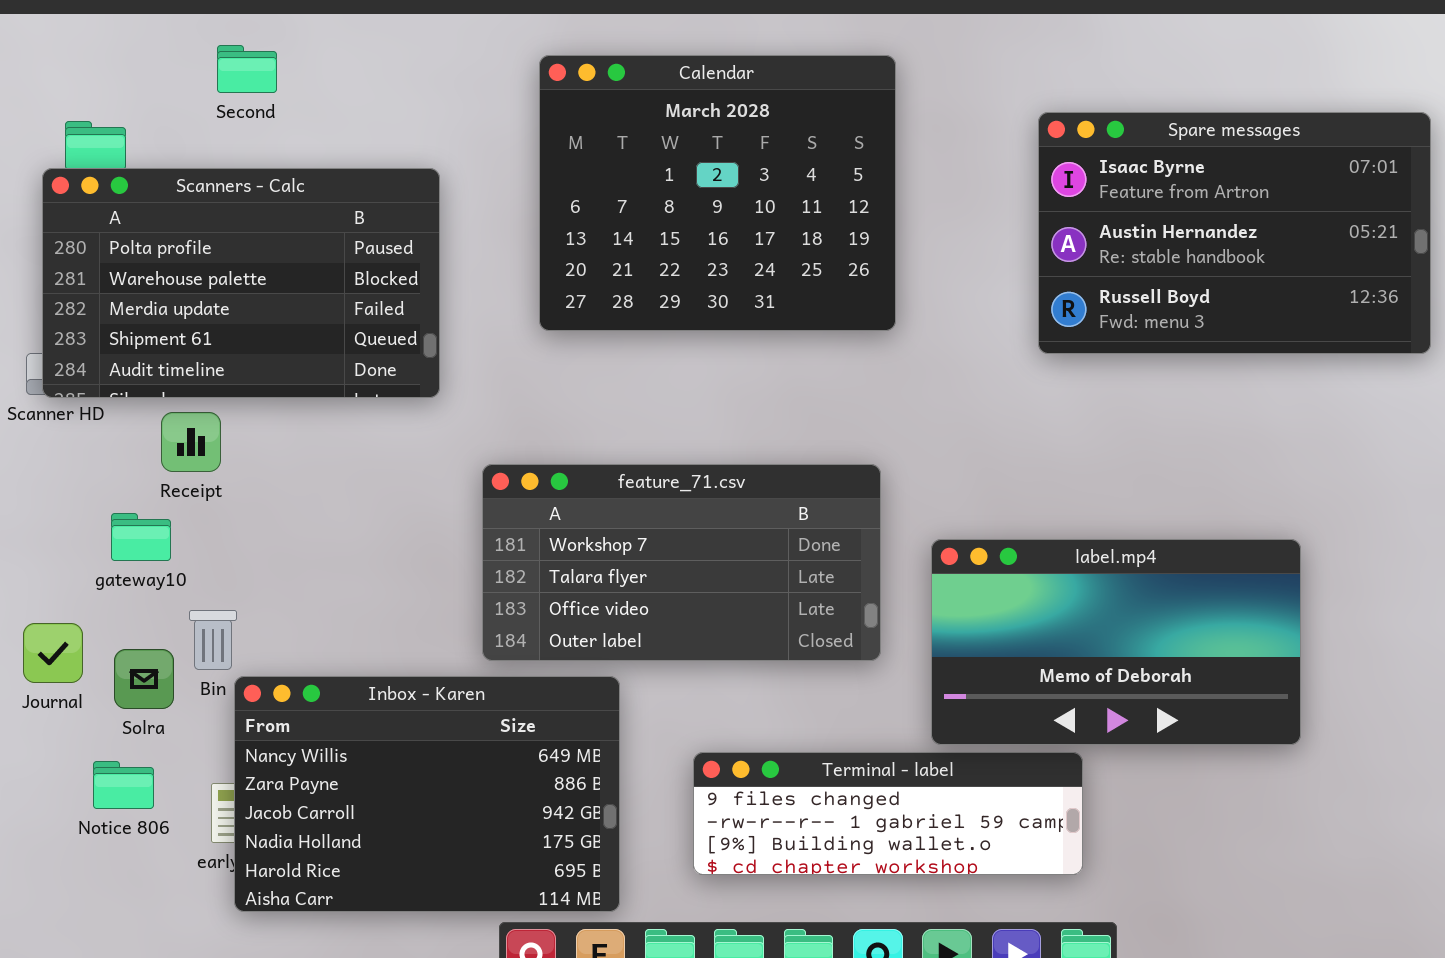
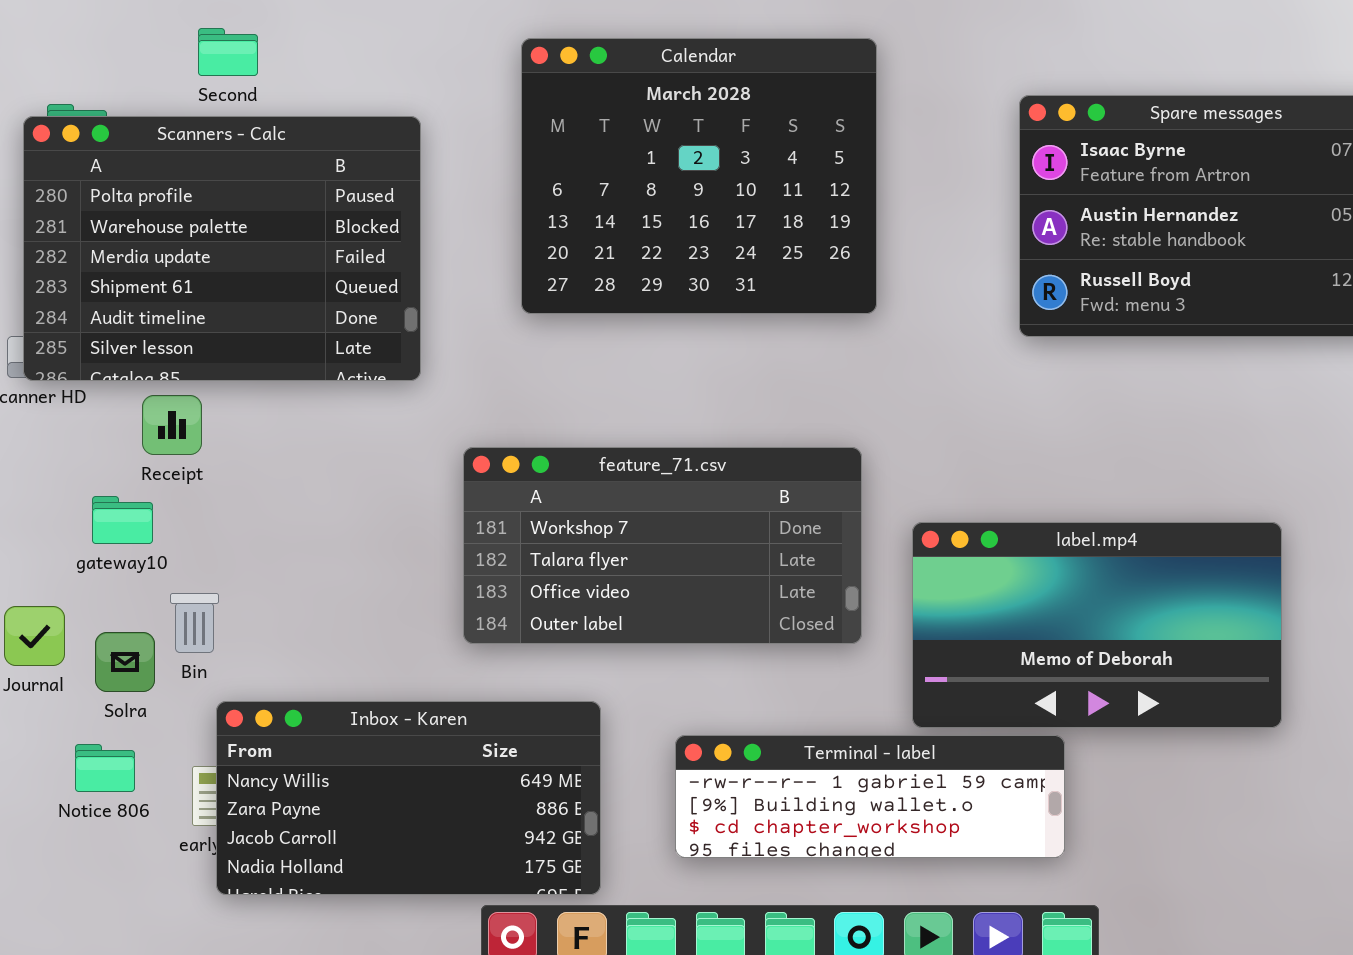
Scanners - Calc: [42,168,440,398] -> [23,116,421,381], resized
Inbox - Karen: [234,676,620,912] -> [216,701,601,895], resized
Terminal - label: [693,752,1083,875] -> [675,735,1065,858], scrolled down 1 row

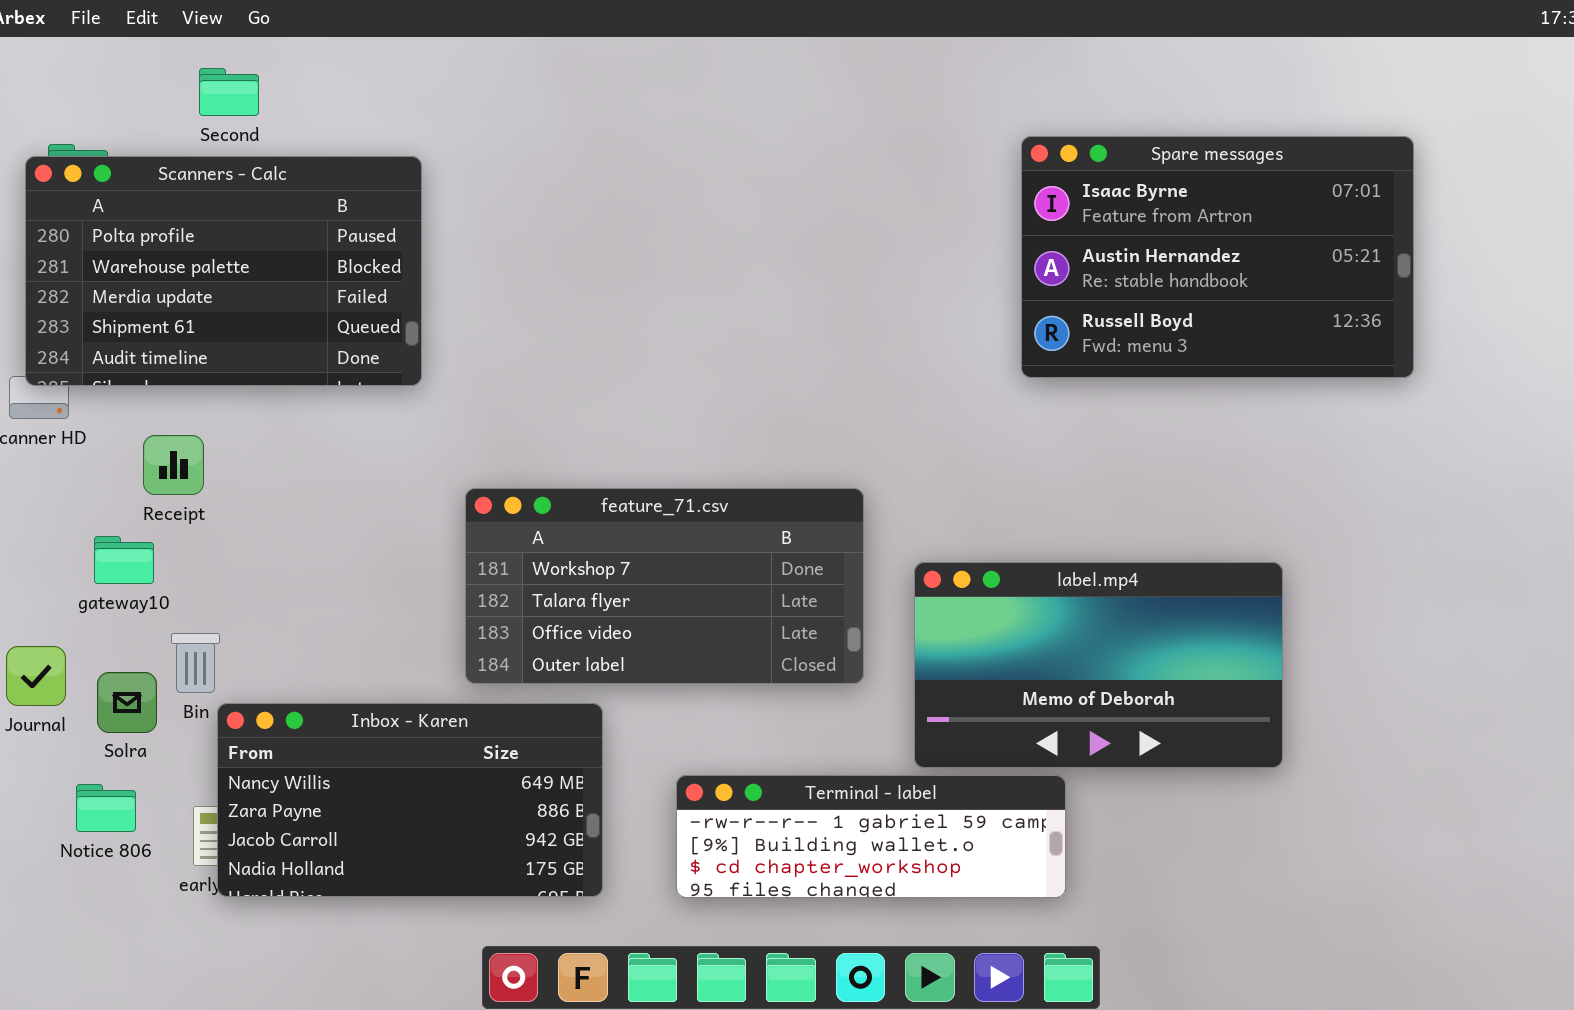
Calendar: [521,38,877,314] -> none, closed
Scanners - Calc: [23,116,421,381] -> [25,156,422,386], resized
Inbox - Karen: [216,701,601,895] -> [217,703,603,897], moved

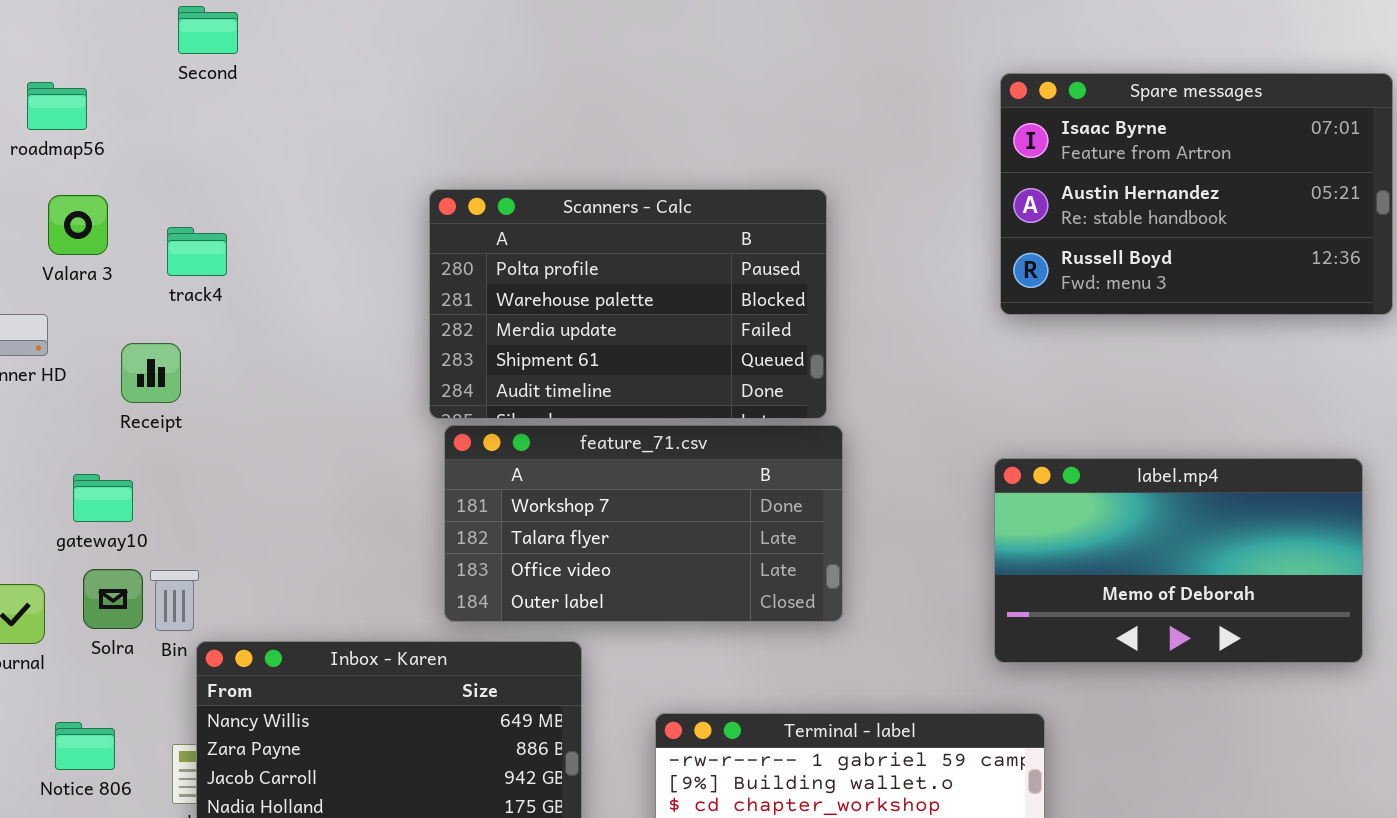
Scanners - Calc: [25,156,422,386] -> [429,189,827,419], moved
Receipt: [143,435,204,495] -> [121,343,181,403], moved
label.mp4: [914,562,1283,768] -> [994,458,1363,663], moved
Solra: [97,672,157,733] -> [83,569,143,629], moved

